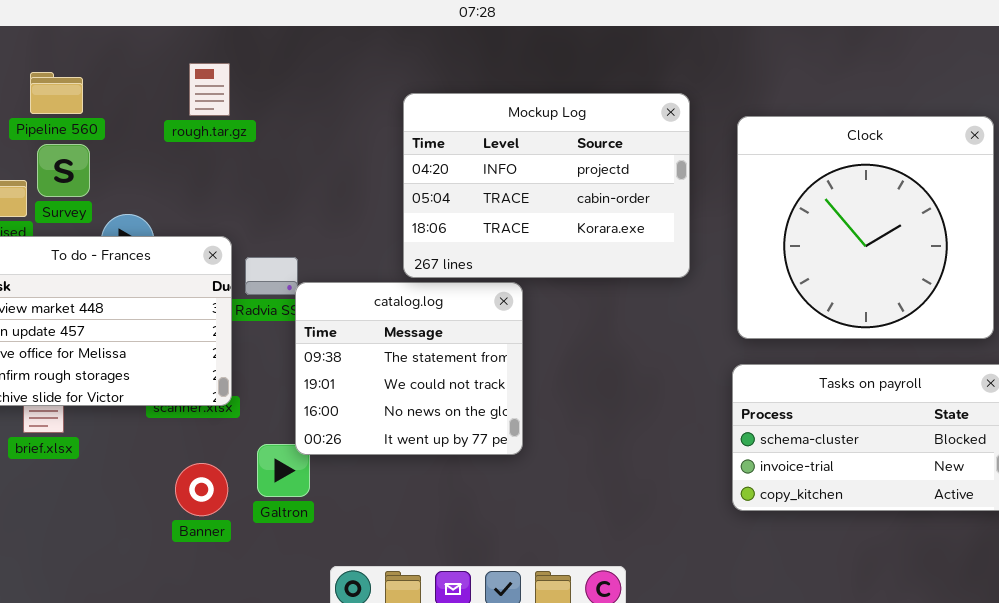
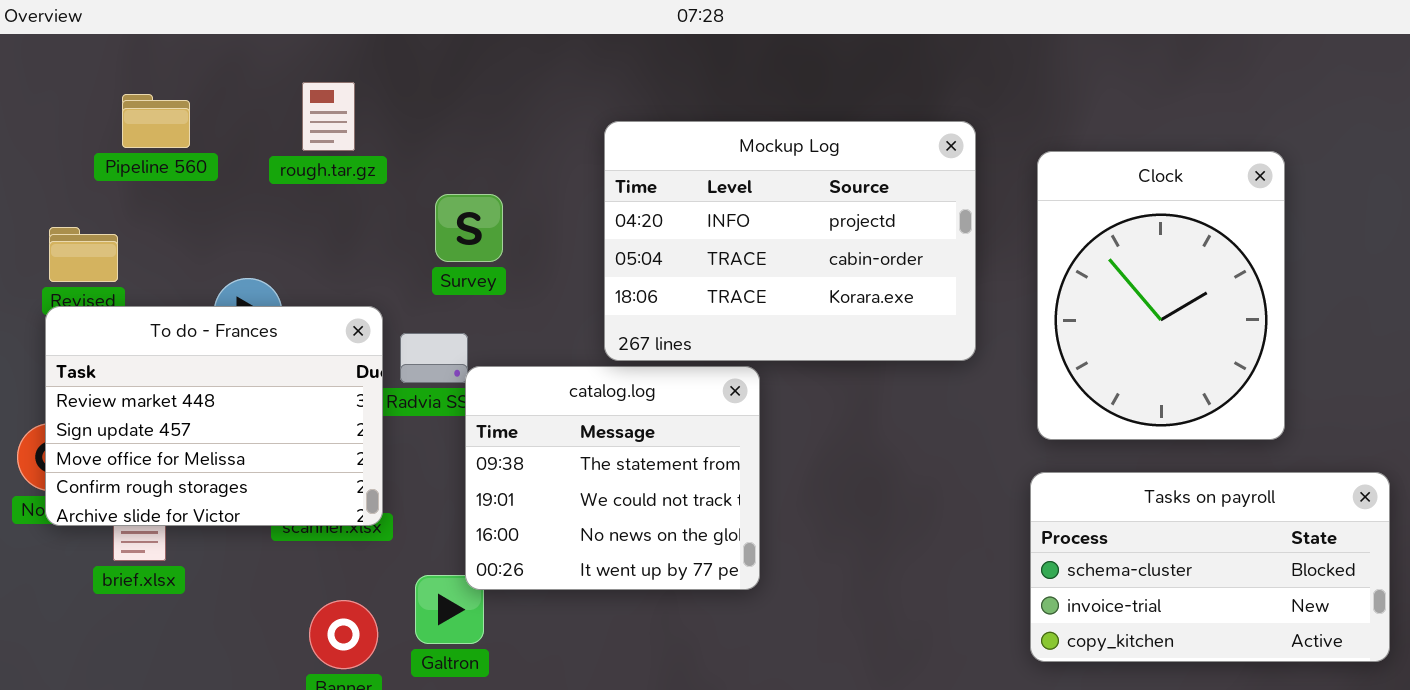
rough.tar.gz: [189,63,230,116] -> [302,82,355,151], moved
Clock: [737,116,994,339] -> [1037,151,1285,440], resized
Survey: [37,144,90,197] -> [435,194,503,262], moved

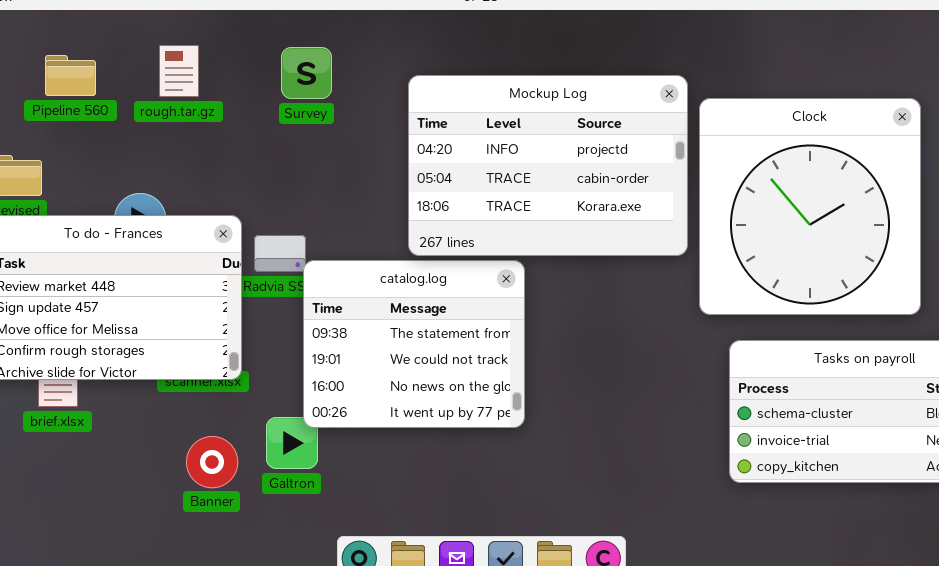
rough.tar.gz: [302,82,355,151] -> [159,45,199,97], moved
Clock: [1037,151,1285,440] -> [699,98,921,315], resized
Survey: [435,194,503,262] -> [281,47,332,99], moved

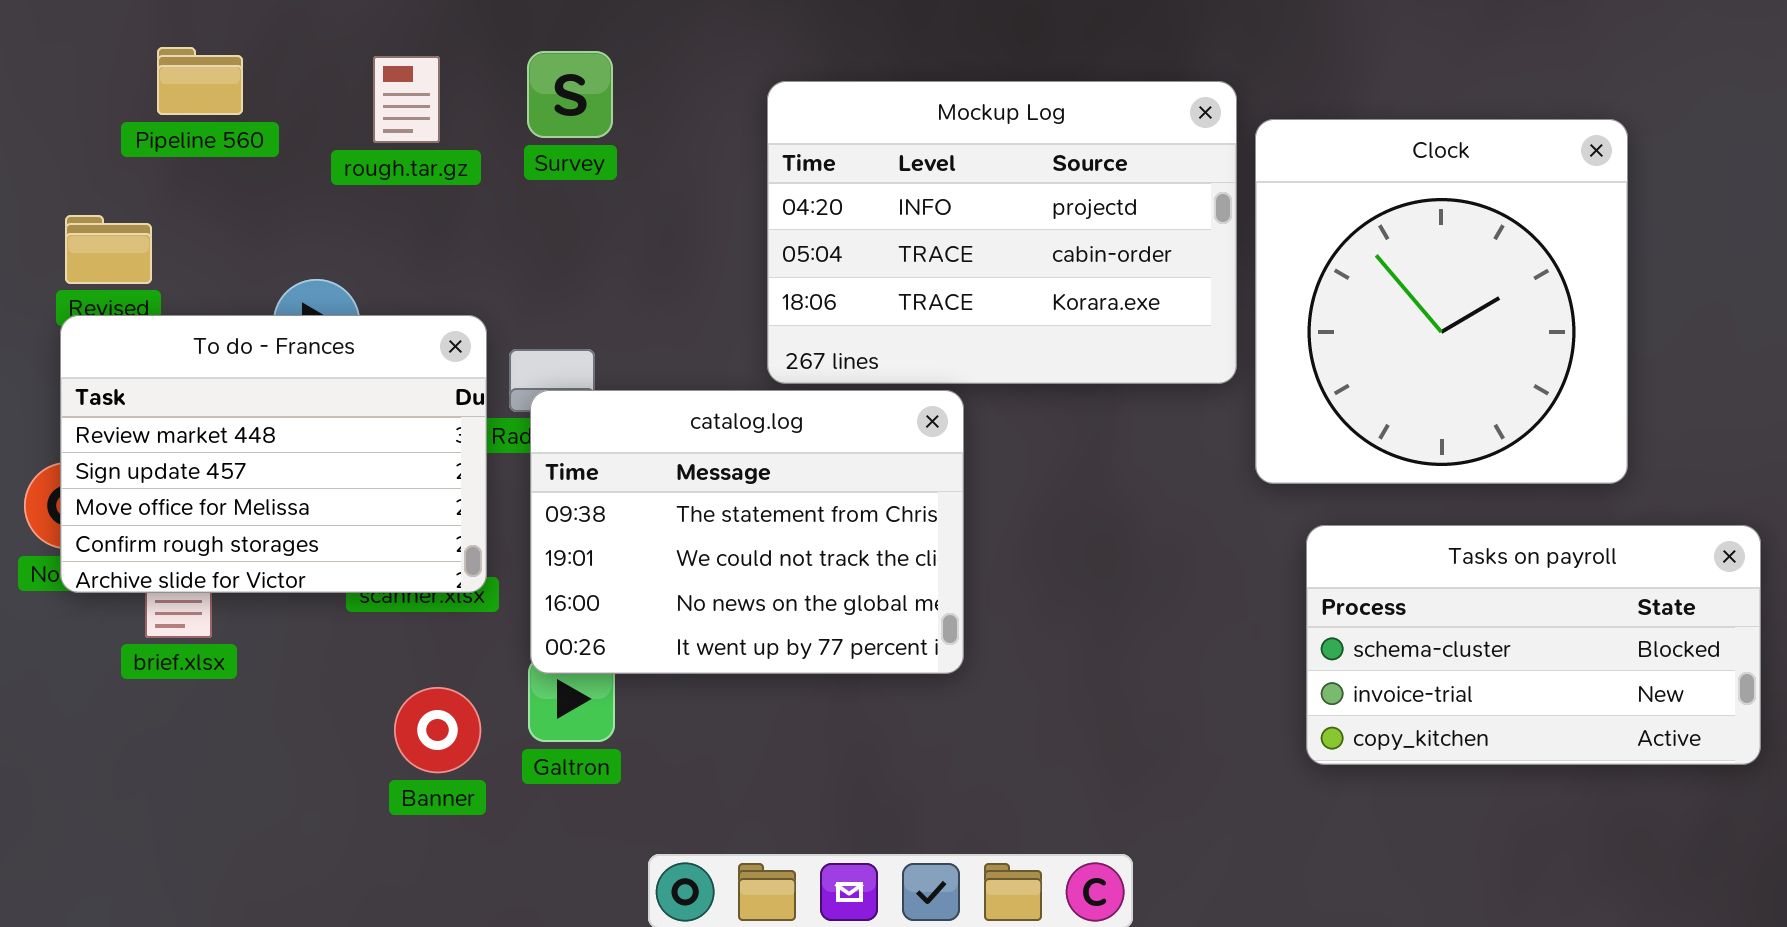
rough.tar.gz: [159,45,199,97] -> [373,56,440,143], moved
Survey: [281,47,332,99] -> [527,51,613,138], moved
catalog.log: [303,260,525,428] -> [530,390,964,674], resized

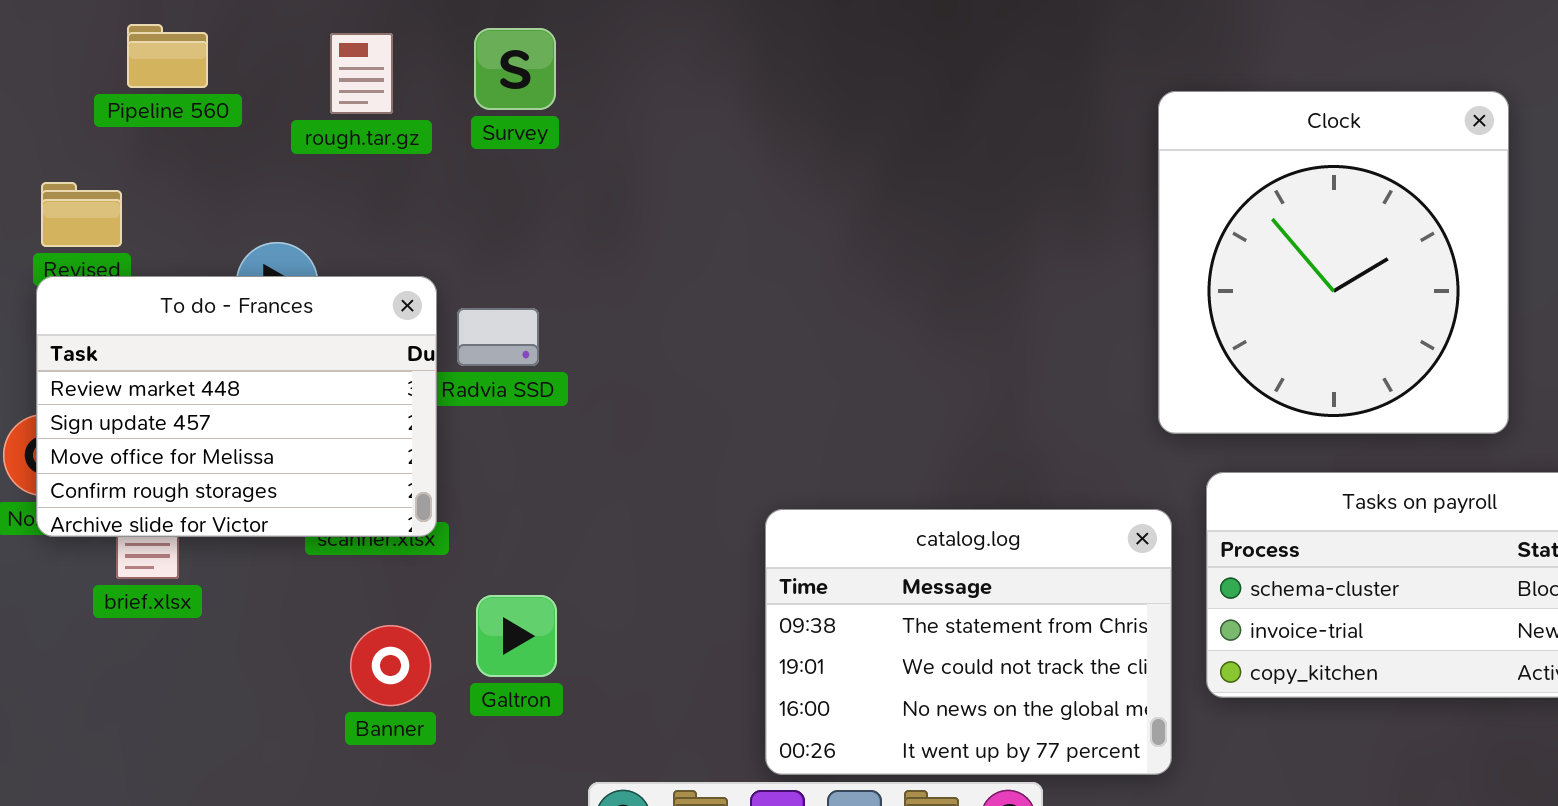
Mockup Log: [767,81,1237,384] -> none, closed
catalog.log: [530,390,964,674] -> [765,509,1172,775], moved

